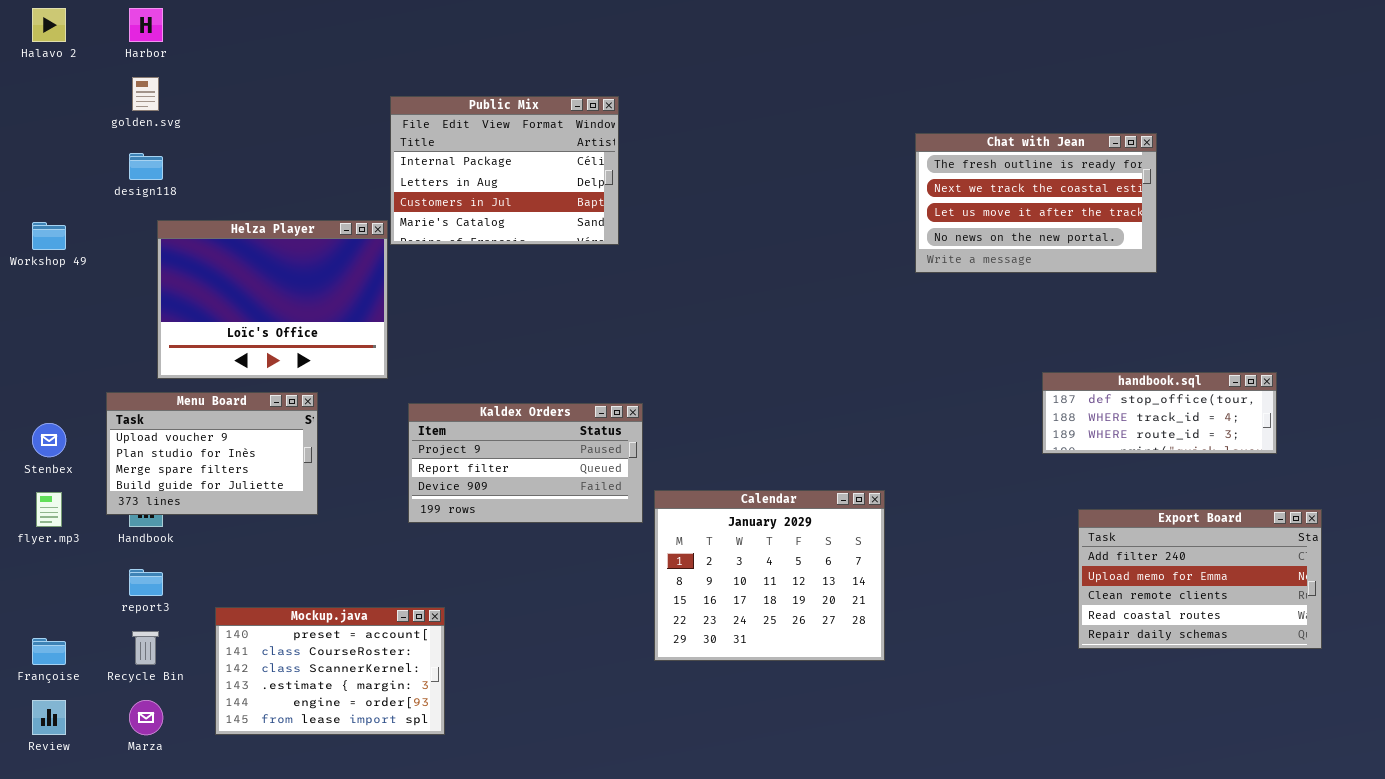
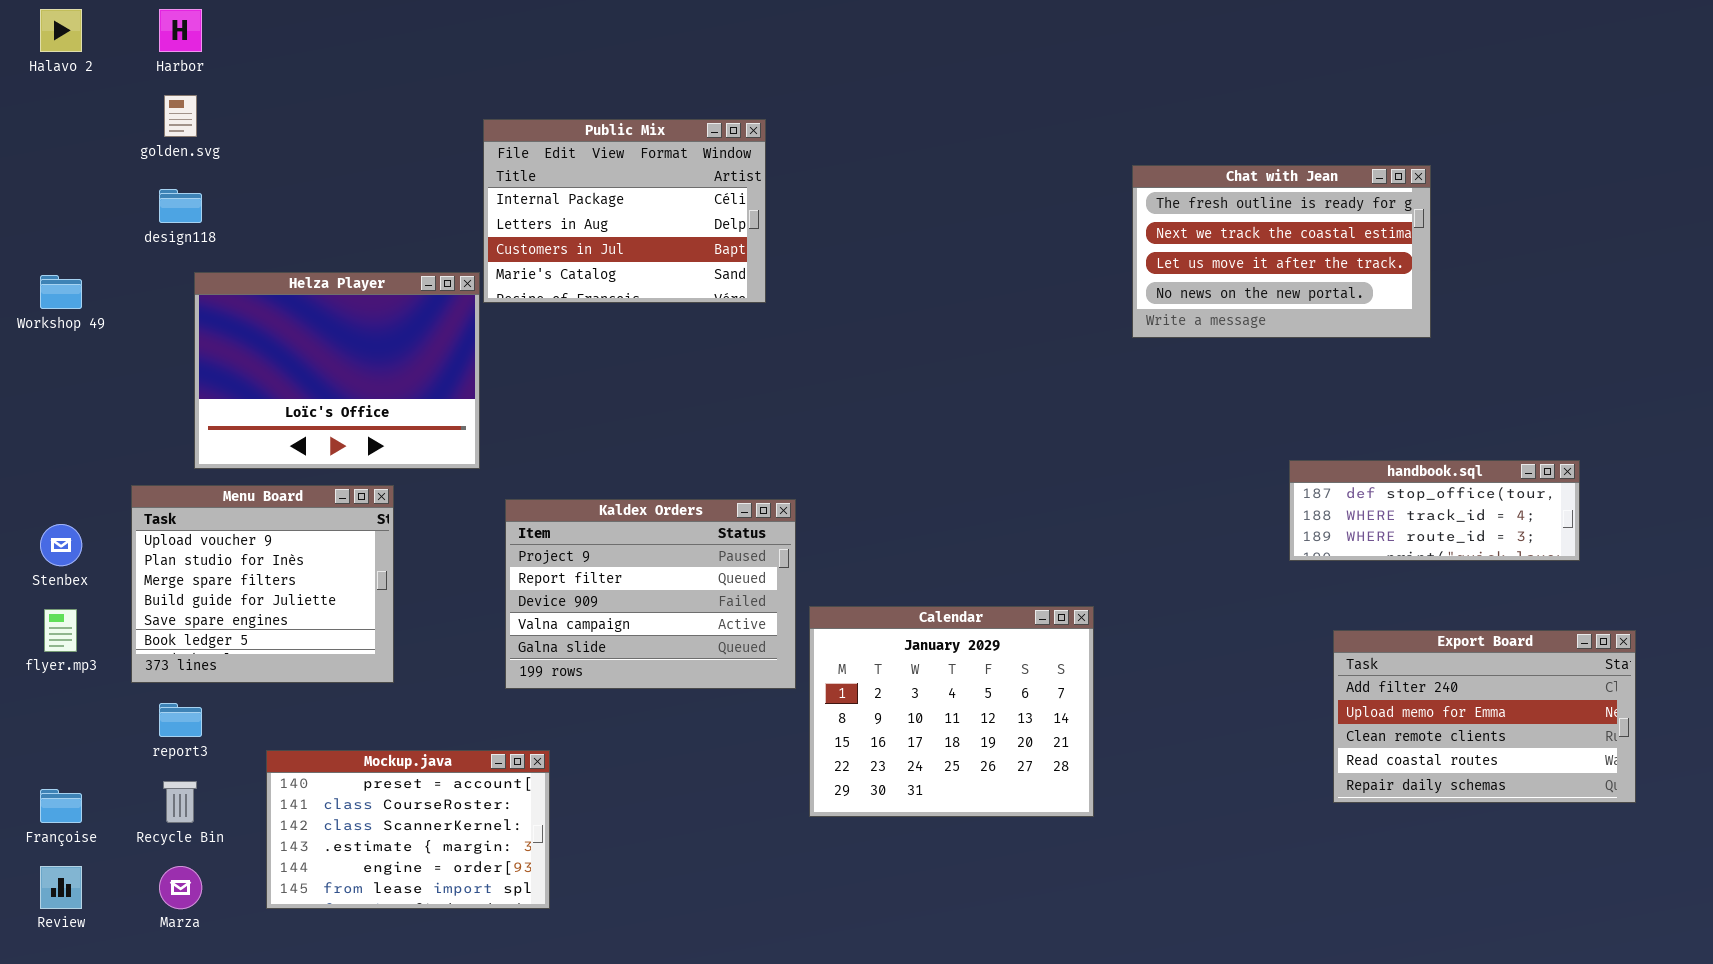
Menu Board: [106,392,318,515] -> [131,485,394,683], resized
Kaldex Orders: [408,403,643,523] -> [505,499,796,689], resized

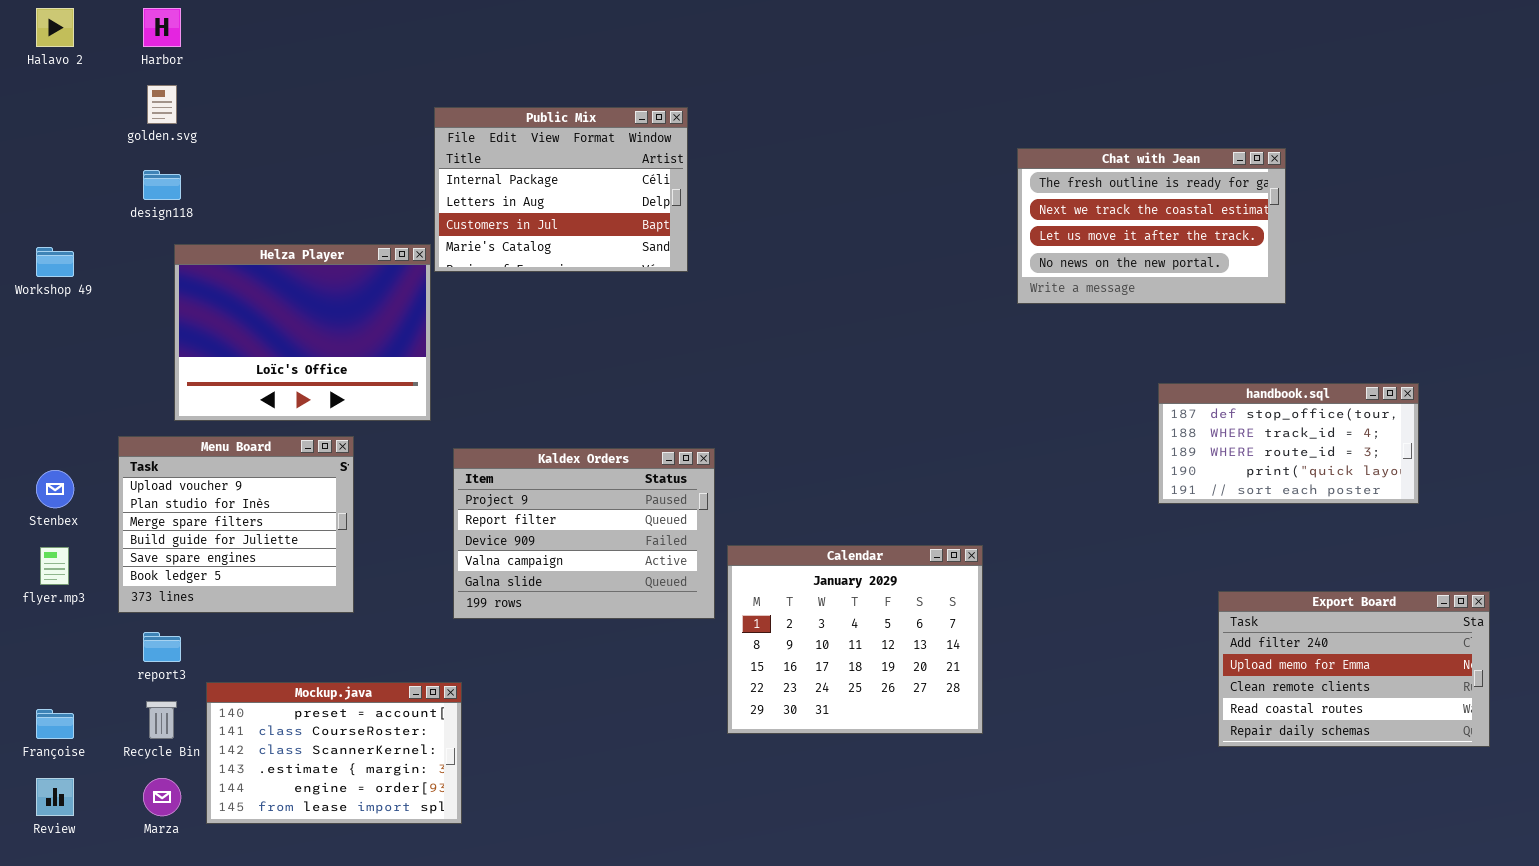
handbook.sql: [1289,460,1580,561] -> [1158,383,1419,504], resized
Export Board: [1333,630,1636,803] -> [1218,591,1490,747], moved
Mockup.java: [266,750,550,909] -> [206,682,462,824], moved

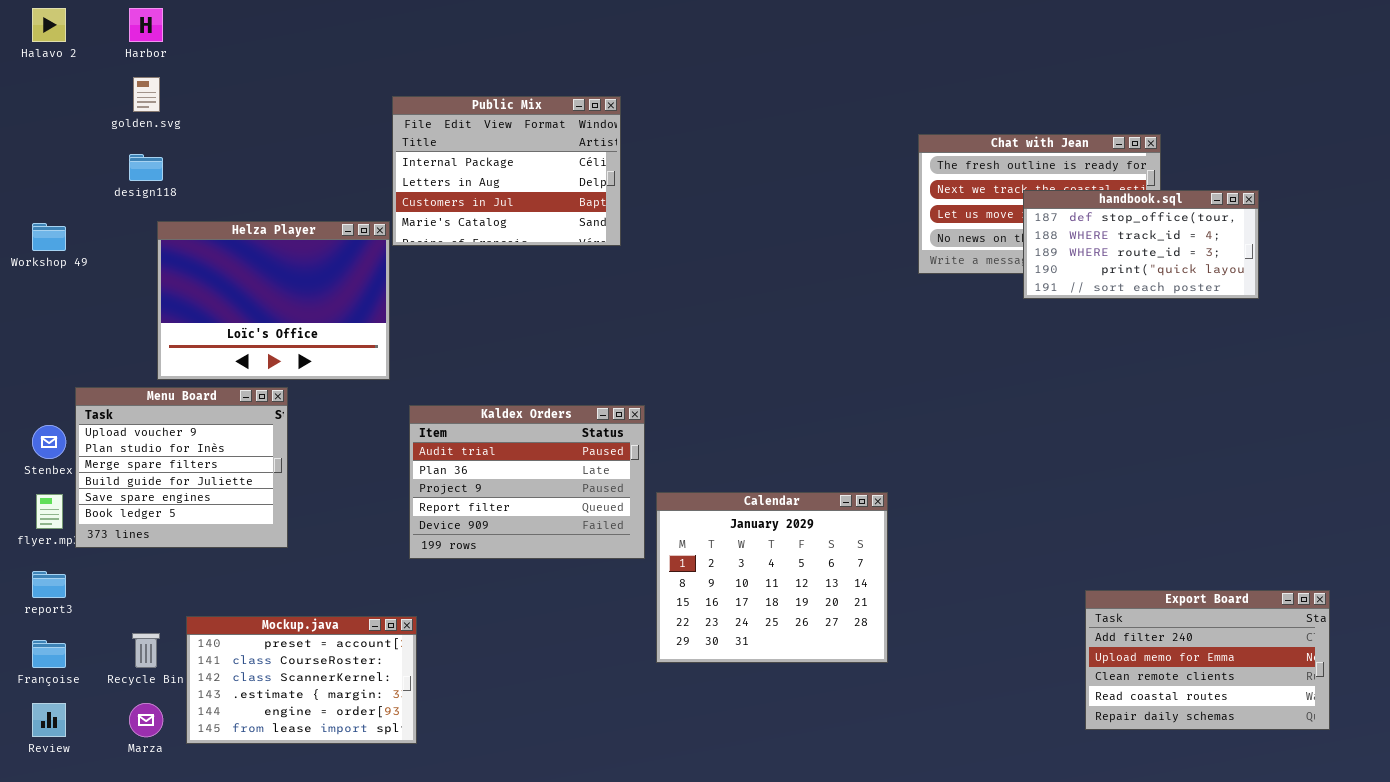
handbook.sql: [1158,383,1419,504] -> [1023,190,1259,299], moved
Menu Board: [118,436,354,613] -> [75,387,288,548], moved
Kaldex Orders: [453,448,715,619] -> [409,405,645,559], scrolled up 2 rows
Export Board: [1218,591,1490,747] -> [1085,590,1330,730], moved
report3: [143,632,181,662] -> [32,571,66,598], moved

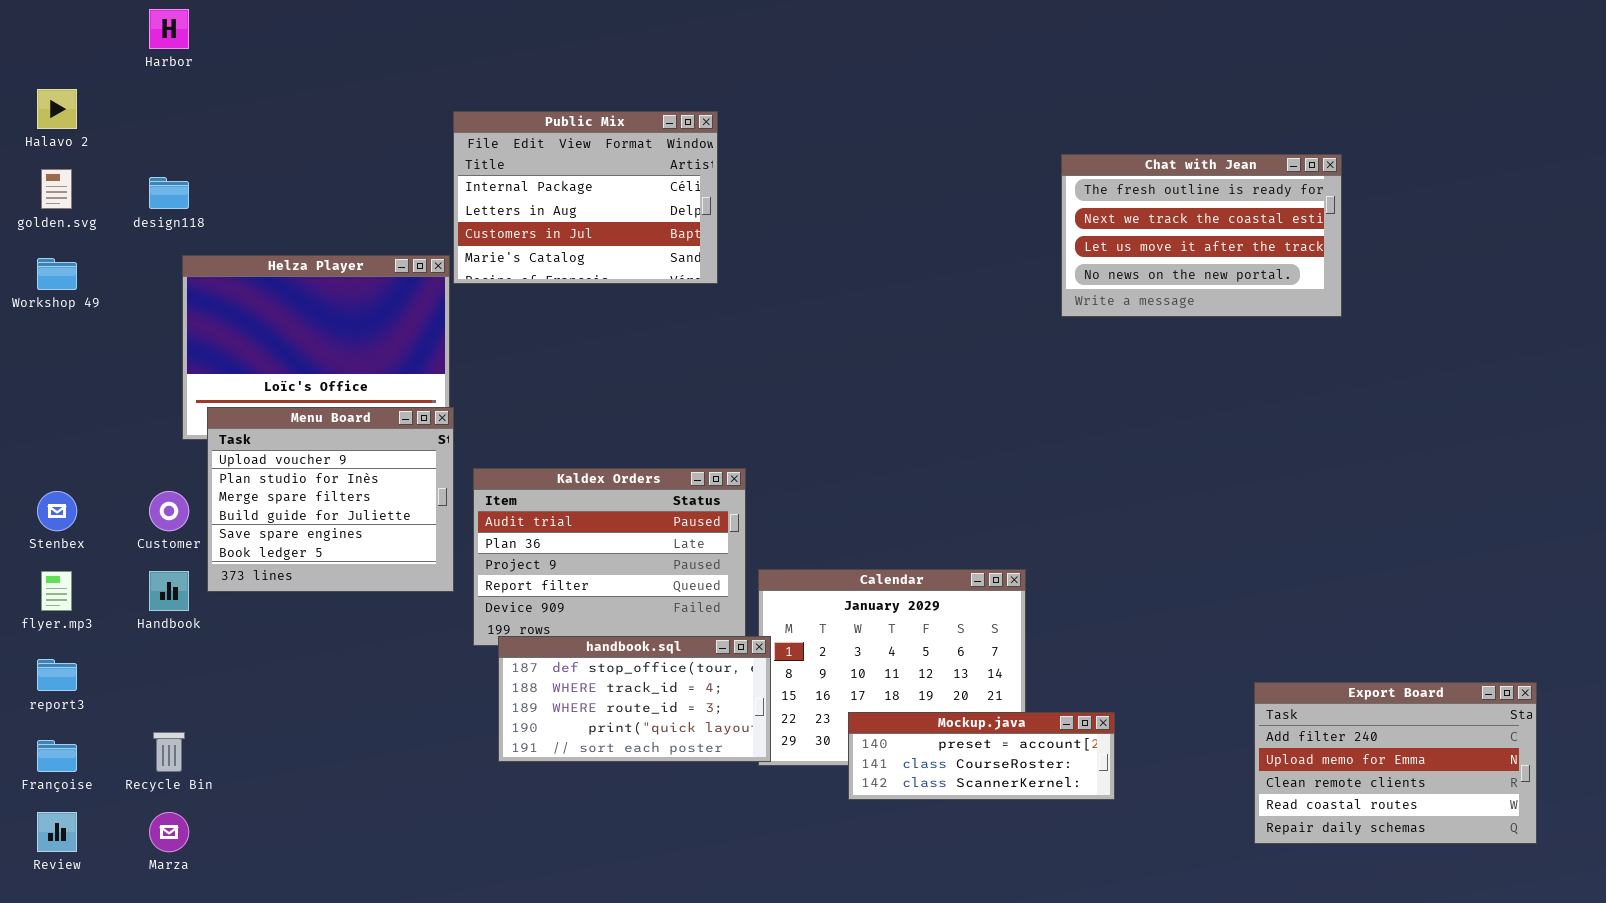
Halavo 2: [32,8,66,42] -> [37,89,77,129], moved
golden.svg: [133,77,160,112] -> [41,169,72,209], moved
handbook.sql: [1023,190,1259,299] -> [498,636,771,762], moved
Menu Board: [75,387,288,548] -> [207,407,454,592], moved
Mockup.java: [186,616,417,744] -> [848,712,1115,800], moved, resized

